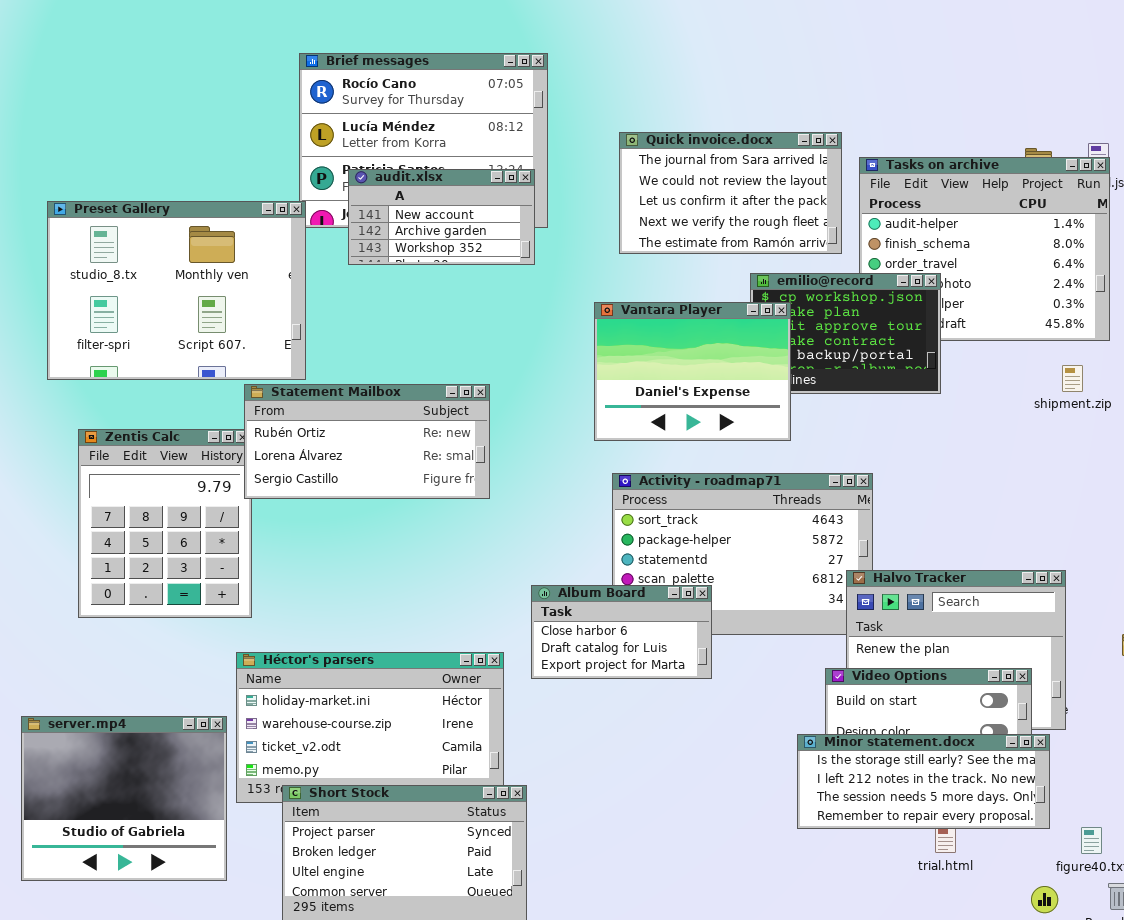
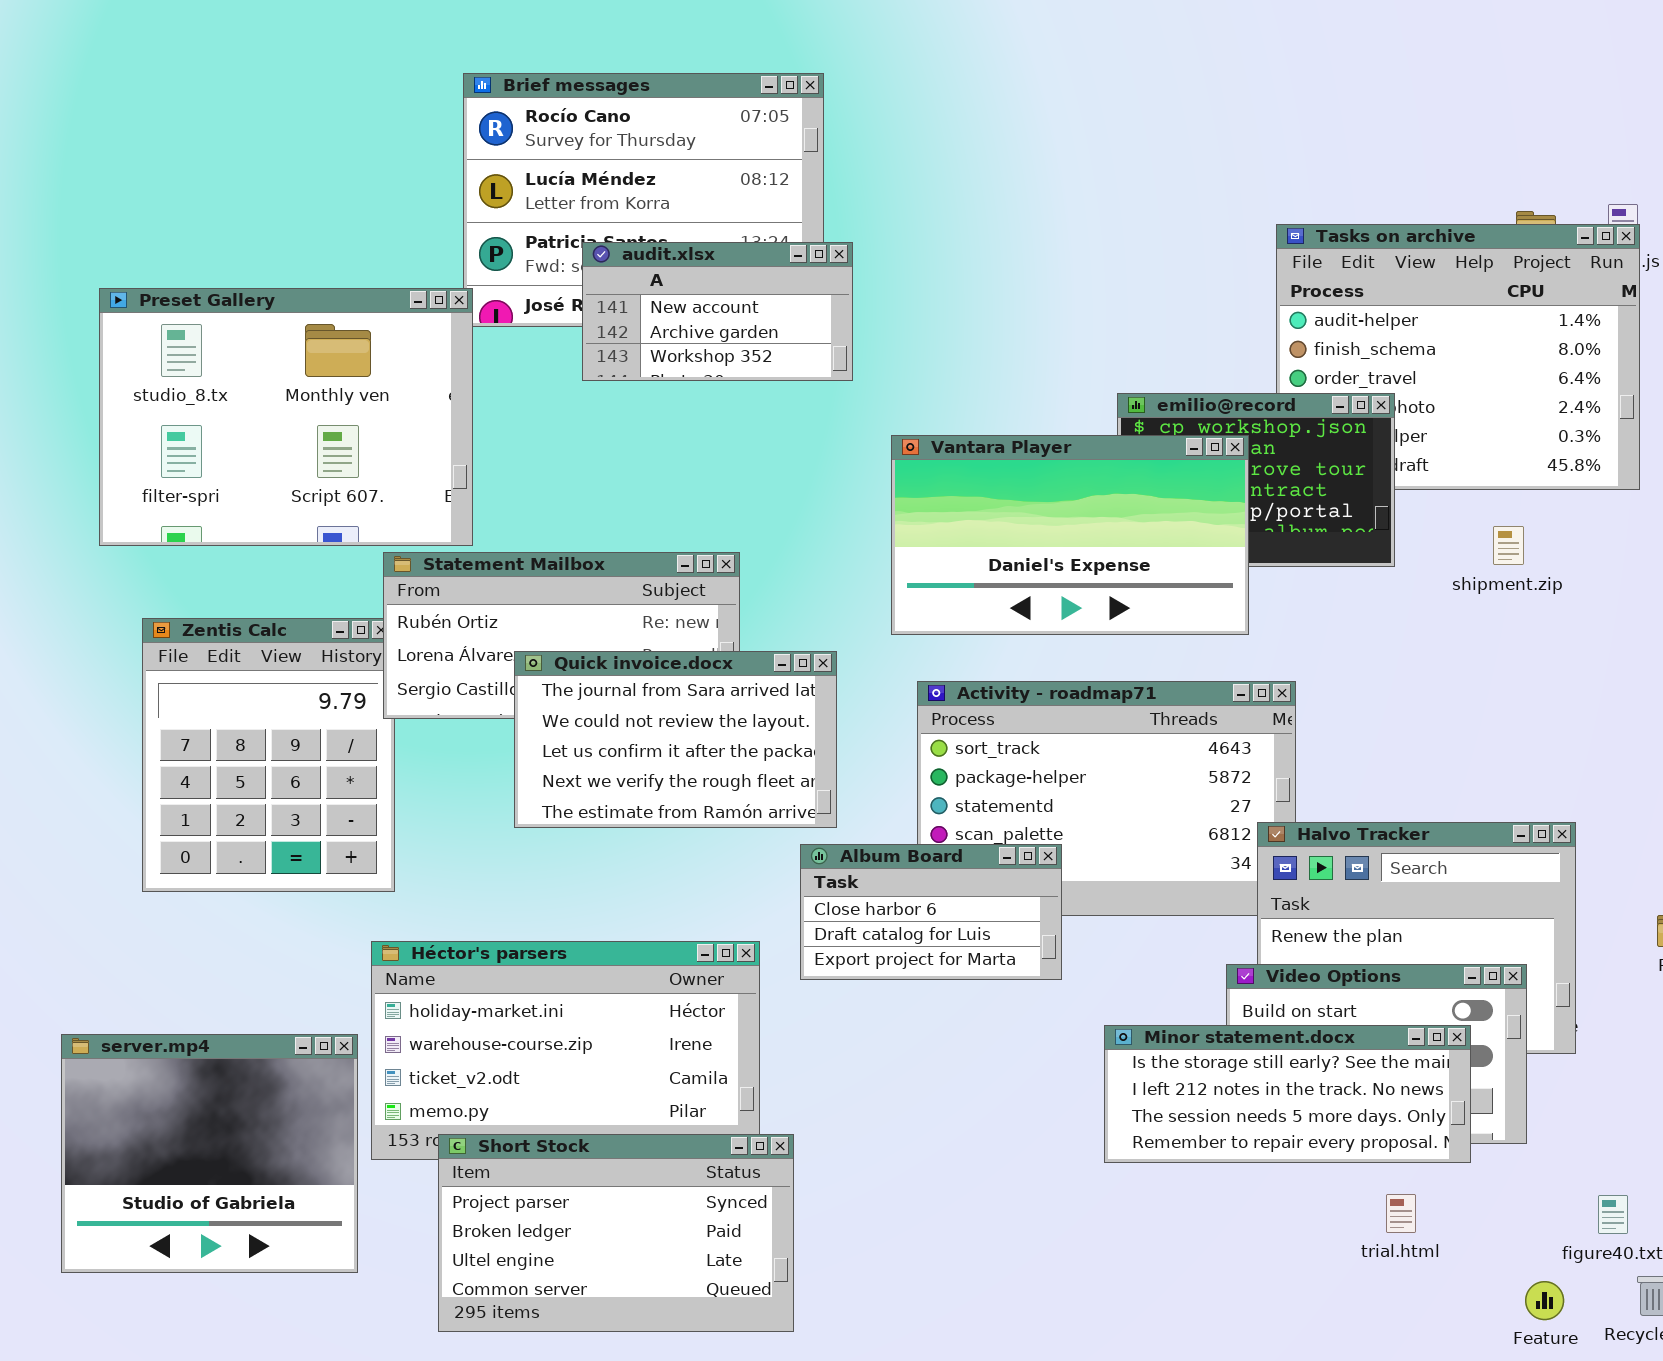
Quick invoice.docx: [619,132,842,254] -> [514,651,837,828], moved
audit.xlsx: [348,169,535,265] -> [582,242,853,381], moved
Vantara Player: [594,302,791,441] -> [891,435,1249,635], resized
shipment.zip: [1062,365,1083,392] -> [1493,526,1524,565], moved
Minor statement.docx: [797,734,1050,829] -> [1104,1025,1471,1163], moved

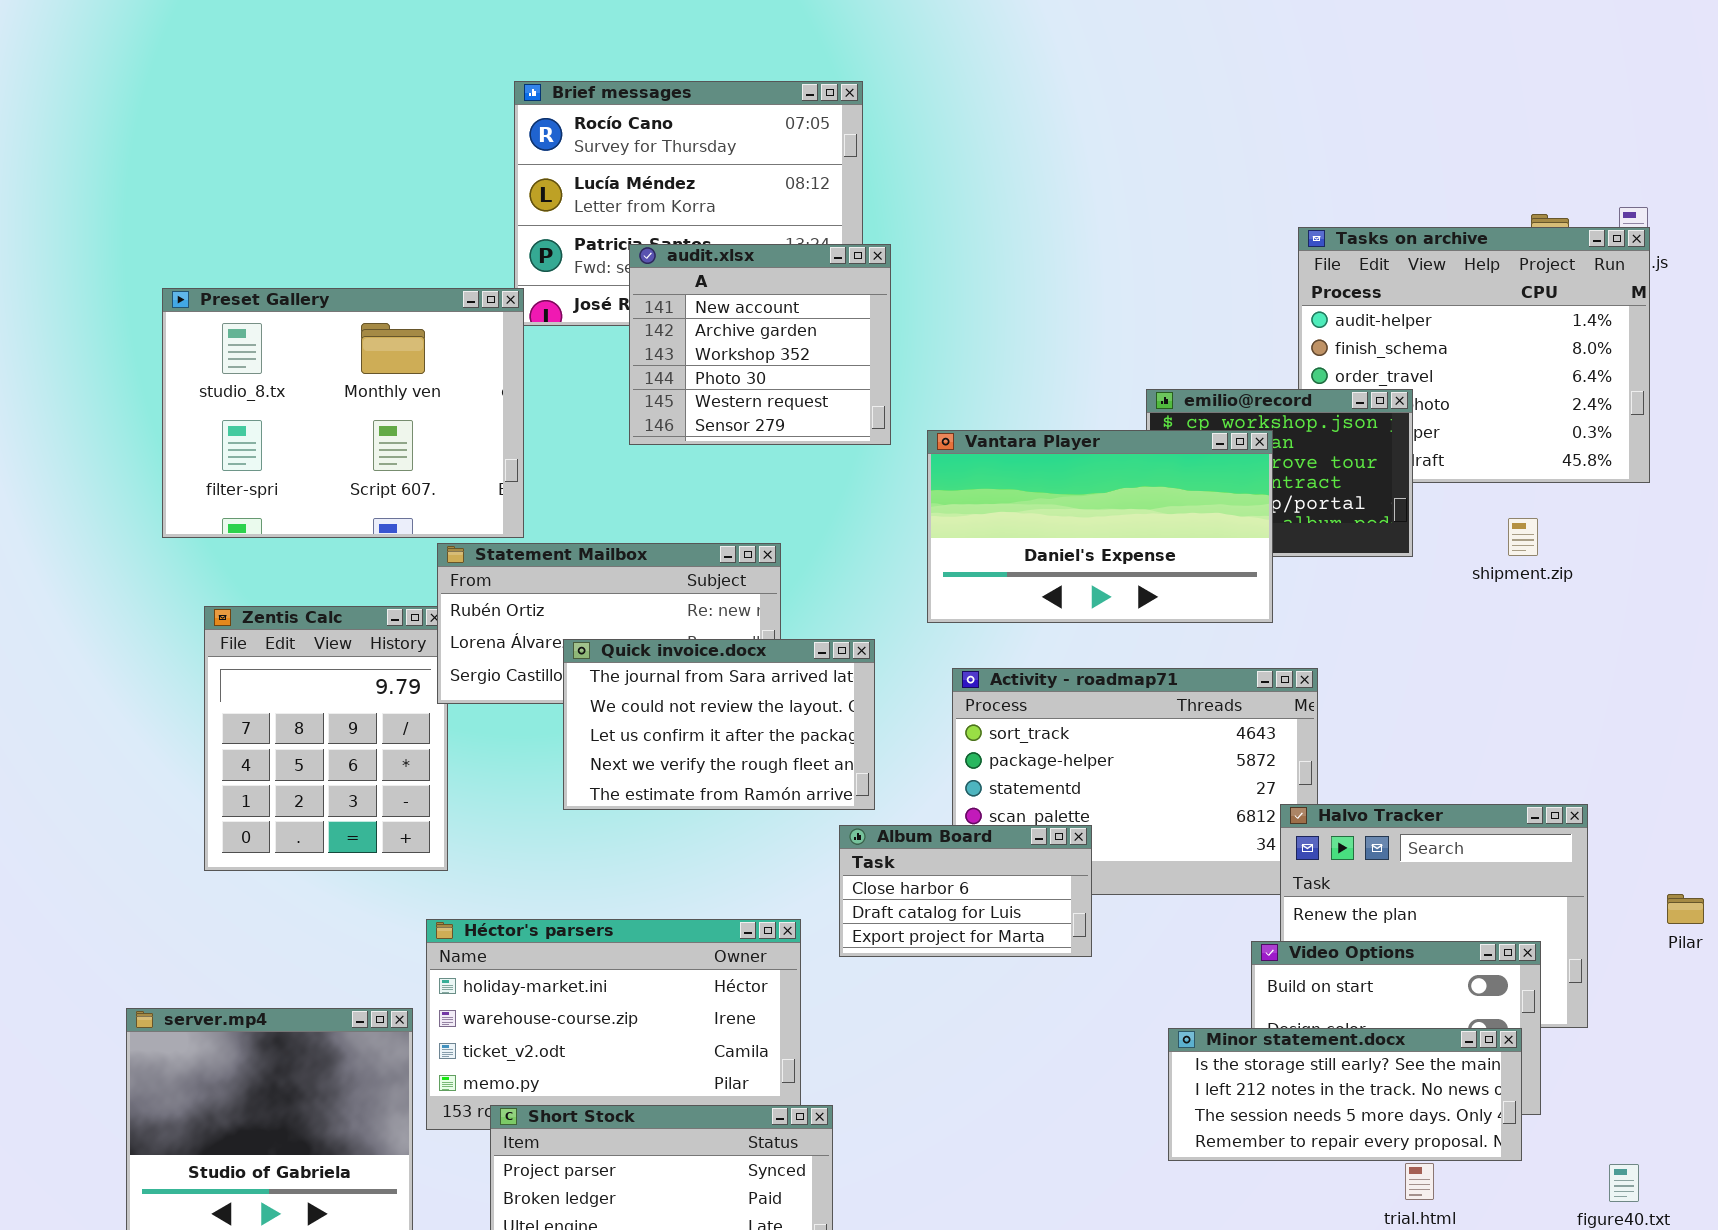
audit.xlsx: [582,242,853,381] -> [629,244,891,445], resized
Minor statement.docx: [1104,1025,1471,1163] -> [1168,1028,1522,1161], moved

